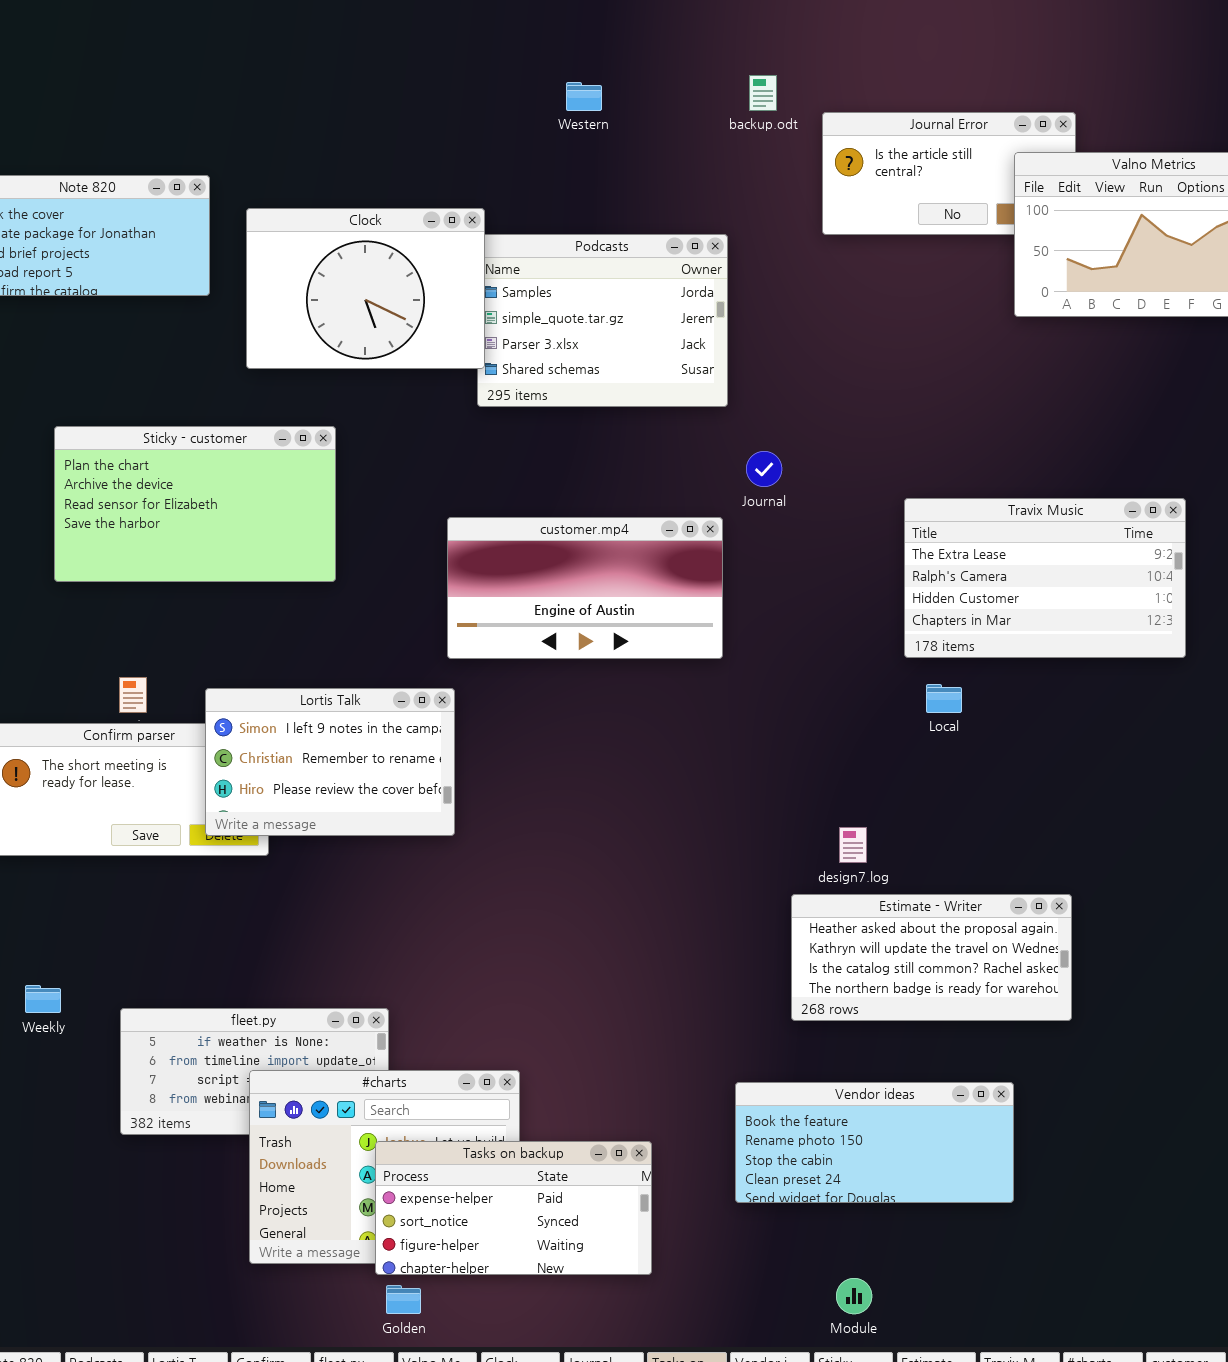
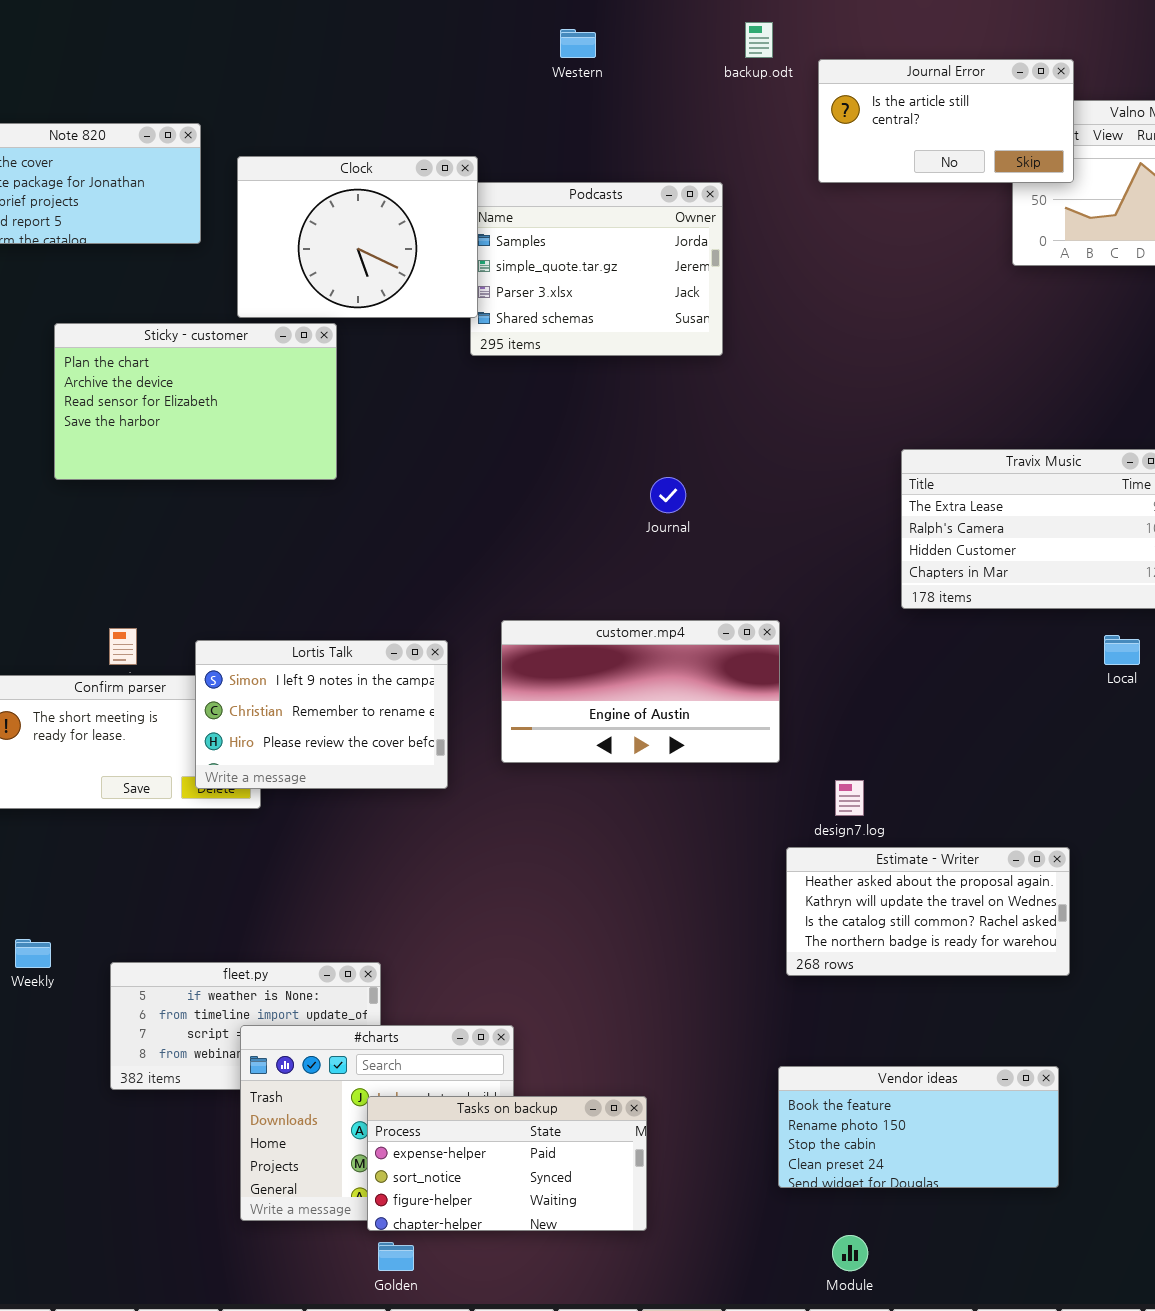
Journal Error: [822,112,1076,235] -> [818,59,1074,183], raised
Sticky - customer: [54,426,336,582] -> [54,323,337,480], moved
Journal: [746,451,782,487] -> [650,477,686,513], moved
customer.mp4: [447,517,723,659] -> [501,620,780,763], moved
Local: [926,684,962,713] -> [1104,635,1140,665], moved
Vendor ideas: [735,1082,1014,1203] -> [778,1066,1059,1188], moved

